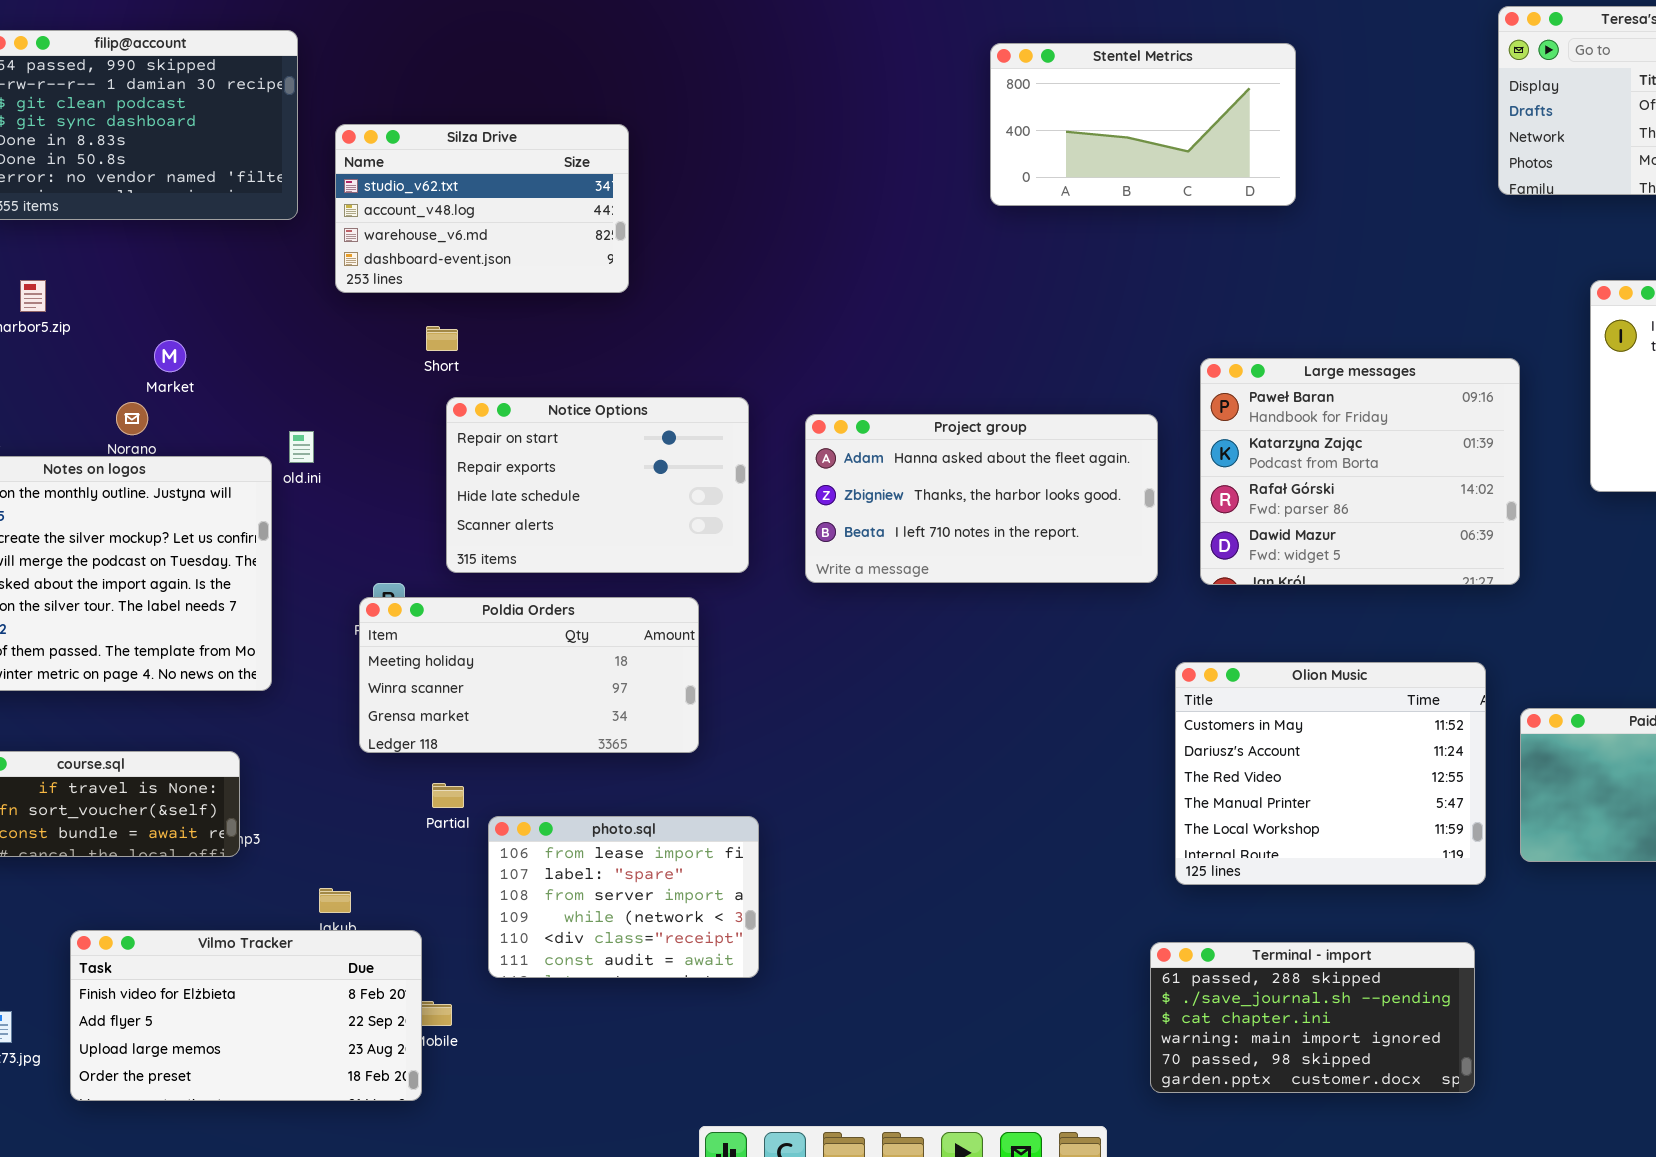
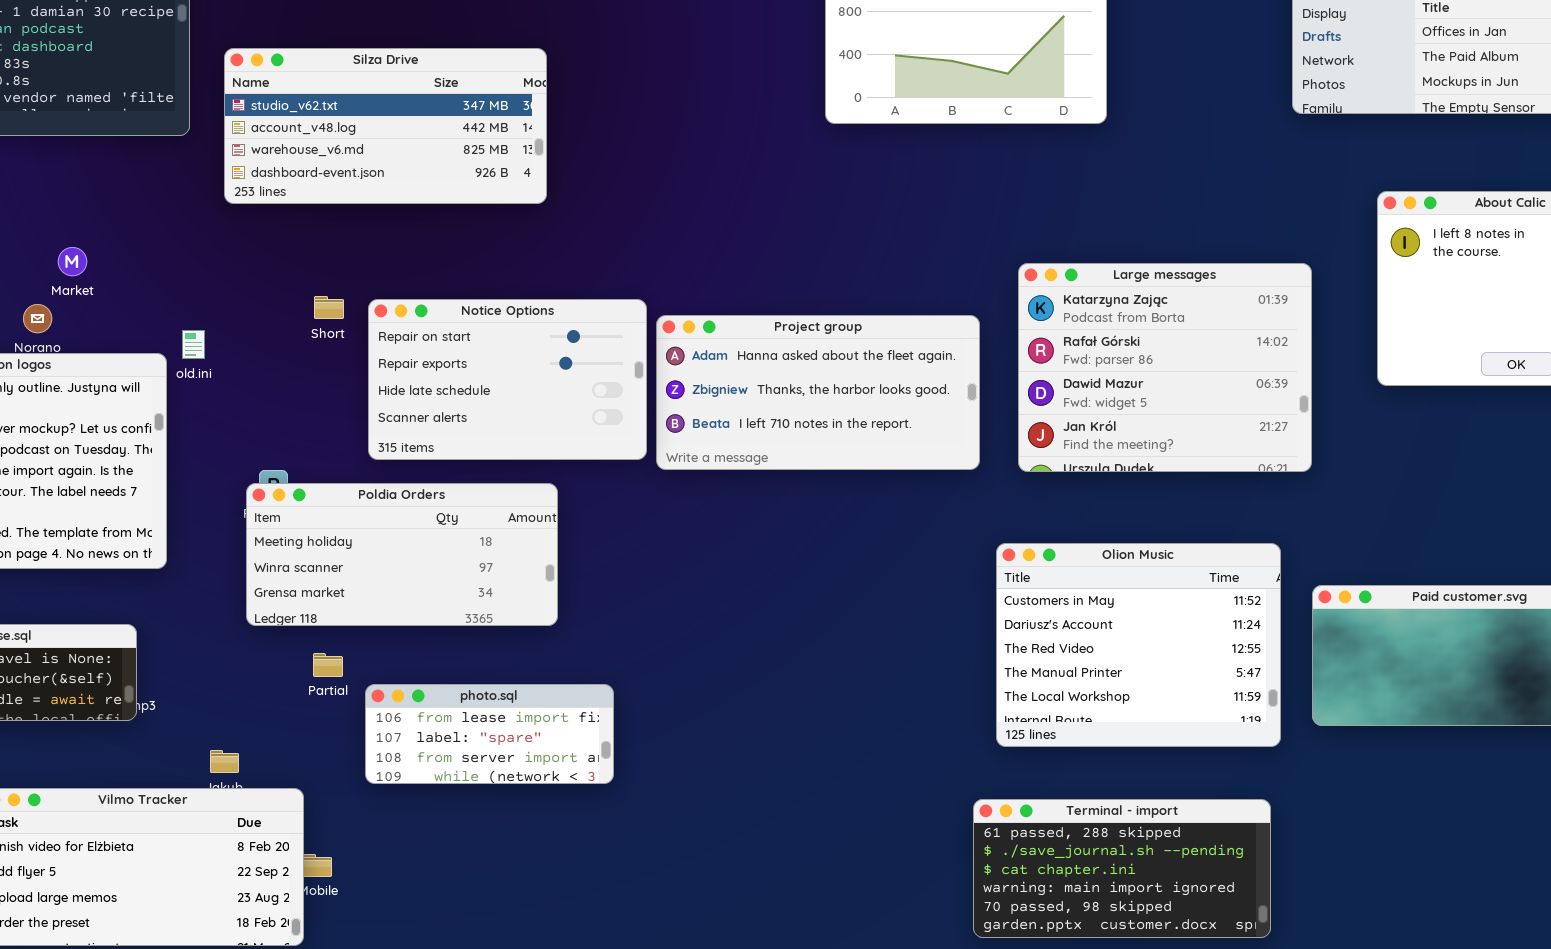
Silza Drive: [335,124,629,293] -> [224,48,547,204], resized
Short: [426,326,458,351] -> [314,296,344,319], moved
Large messages: [1200,358,1520,585] -> [1018,263,1312,472], scrolled down 1 row
Notice Options: [446,397,749,573] -> [368,299,647,460], moved
photo.sql: [488,816,759,978] -> [365,684,614,784], resized

